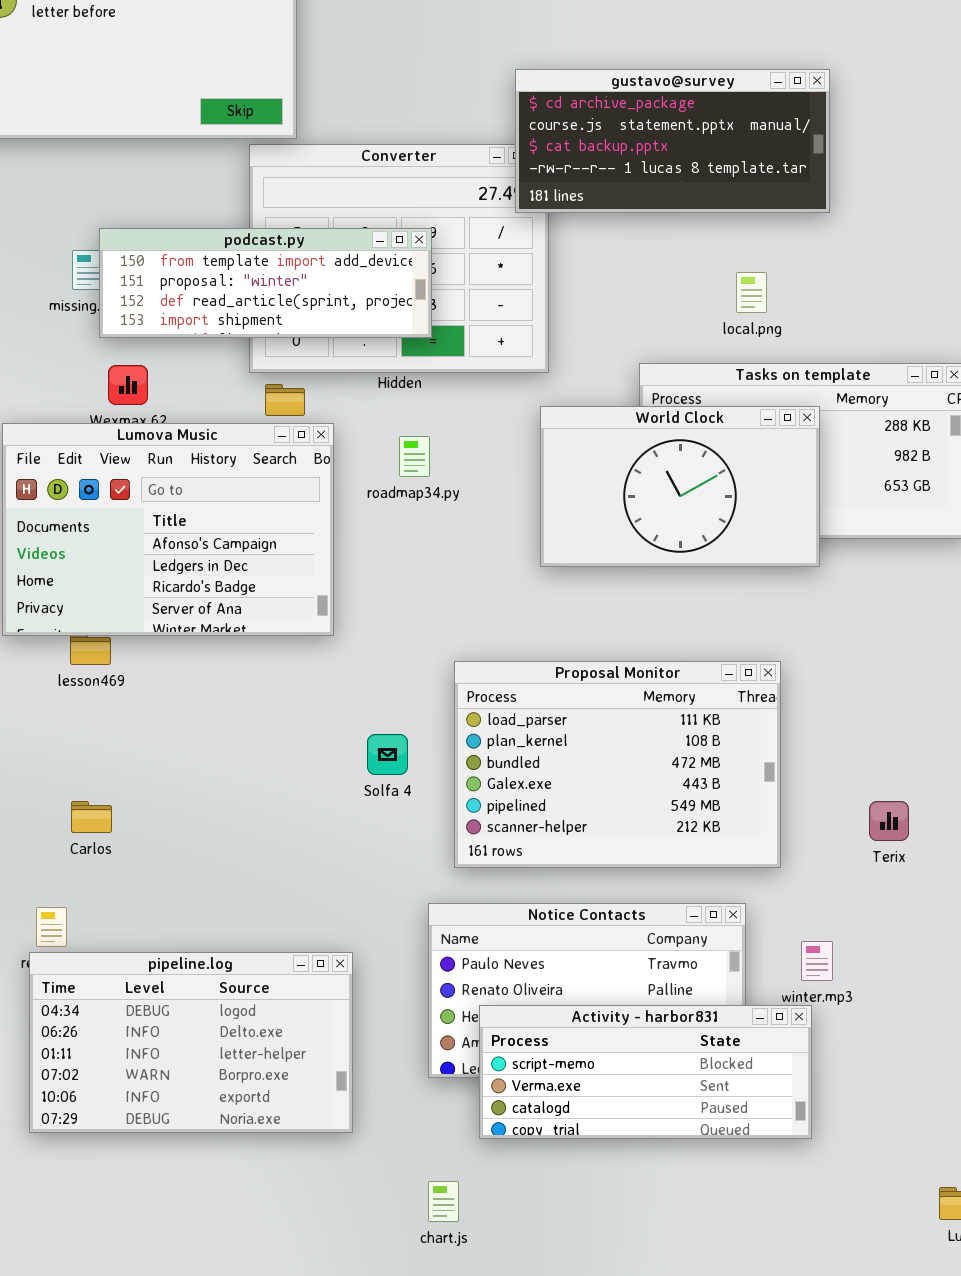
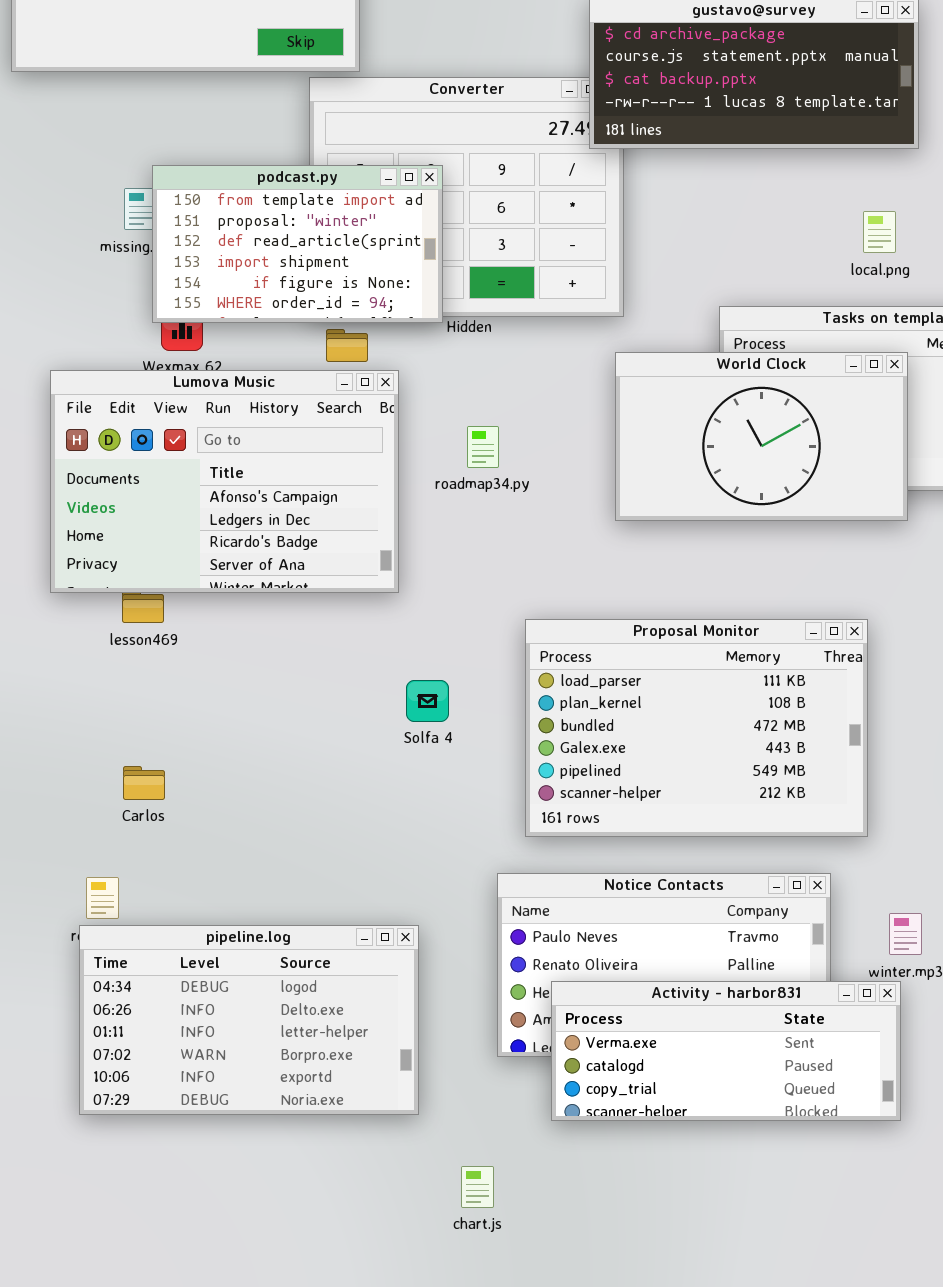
podcast.py: [99,228,432,338] -> [152,165,443,323], resized
local.png: [736,272,767,313] -> [863,211,896,253], moved
roadmap34.py: [399,436,430,477] -> [467,426,499,468], moved
Solfa 4: [367,734,408,775] -> [406,680,449,722], moved
Activity - harbor831: [479,1005,812,1139] -> [551,981,901,1121], scrolled down 1 row
chart.js: [428,1181,459,1222] -> [461,1166,494,1208], moved

